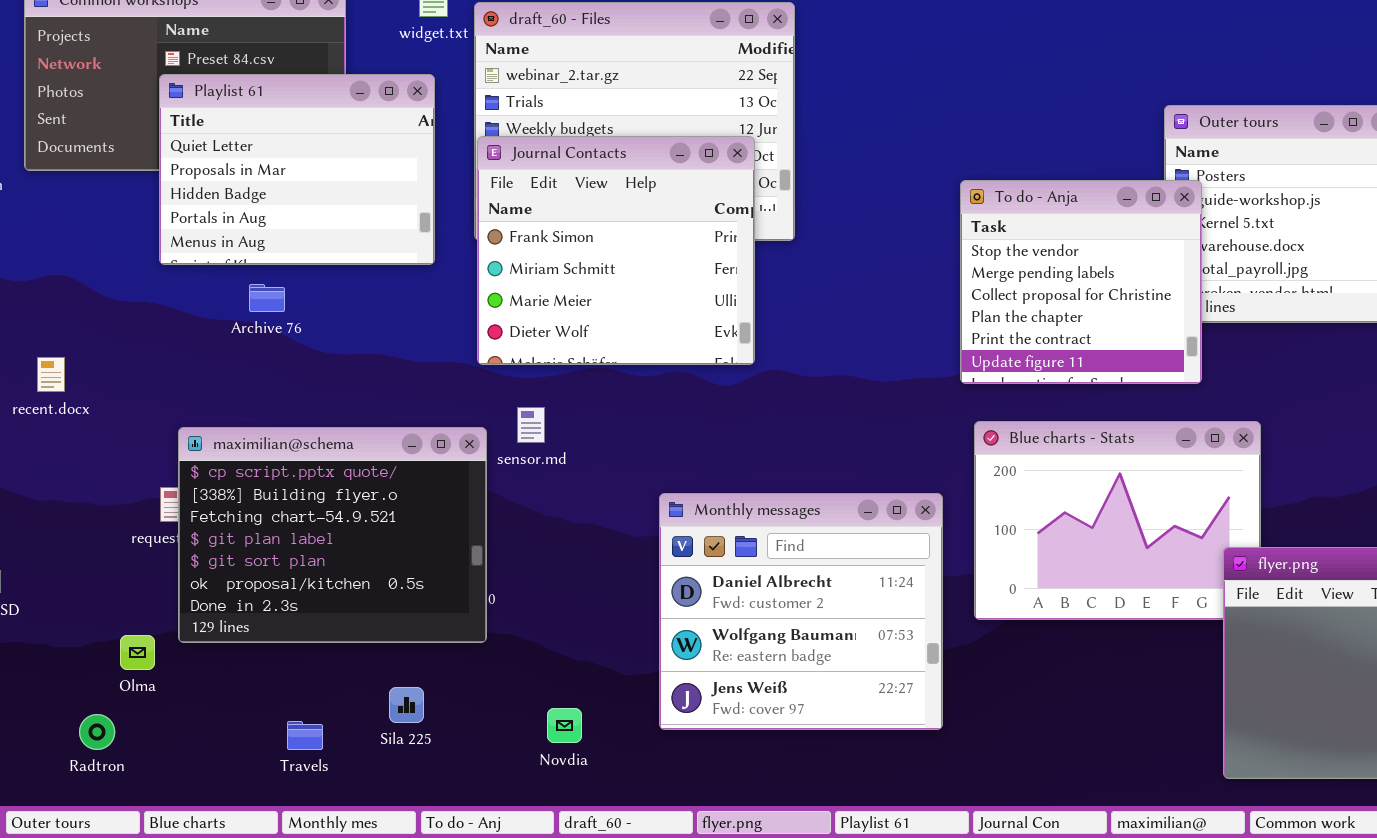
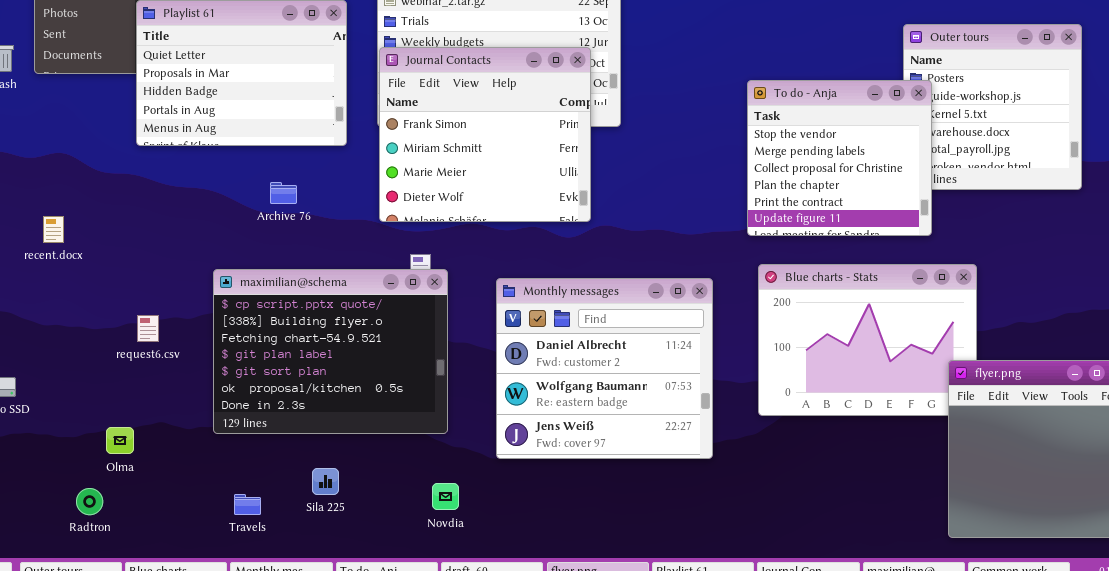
Archive 76: [249,284,285,312] -> [270,182,297,204], moved
maximilian@schema: [178,427,487,643] -> [213,269,448,434], moved
Monthly messages: [659,493,943,730] -> [496,278,713,459], moved

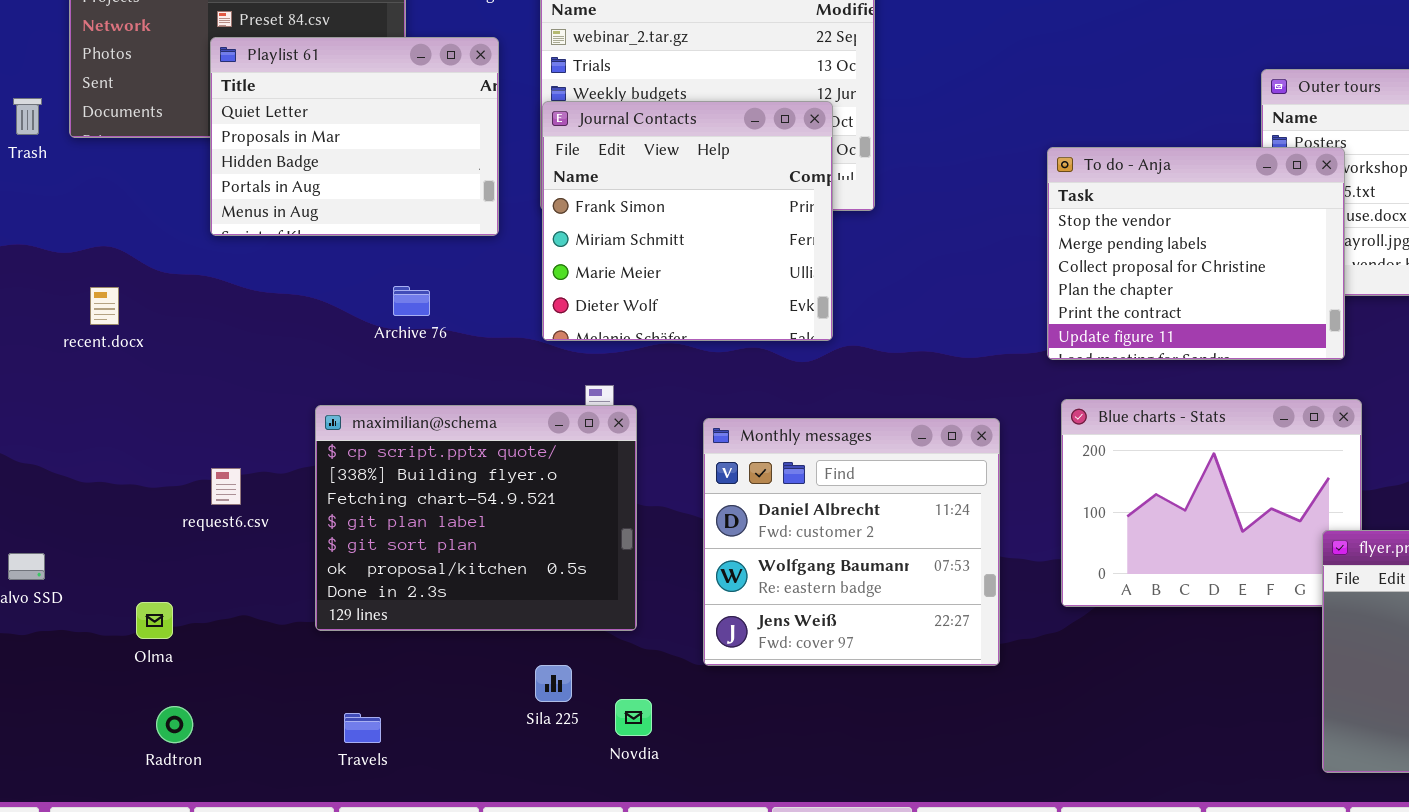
To do - Anja: [747,80,932,236] -> [1047,147,1345,360], resized
recent.docx: [43,216,64,243] -> [90,287,119,325], moved
Olma: [106,427,134,454] -> [136,602,173,639], moved
Sila 225: [312,468,339,495] -> [535,665,572,702], moved
Radtron: [76,488,103,515] -> [156,706,193,743], moved

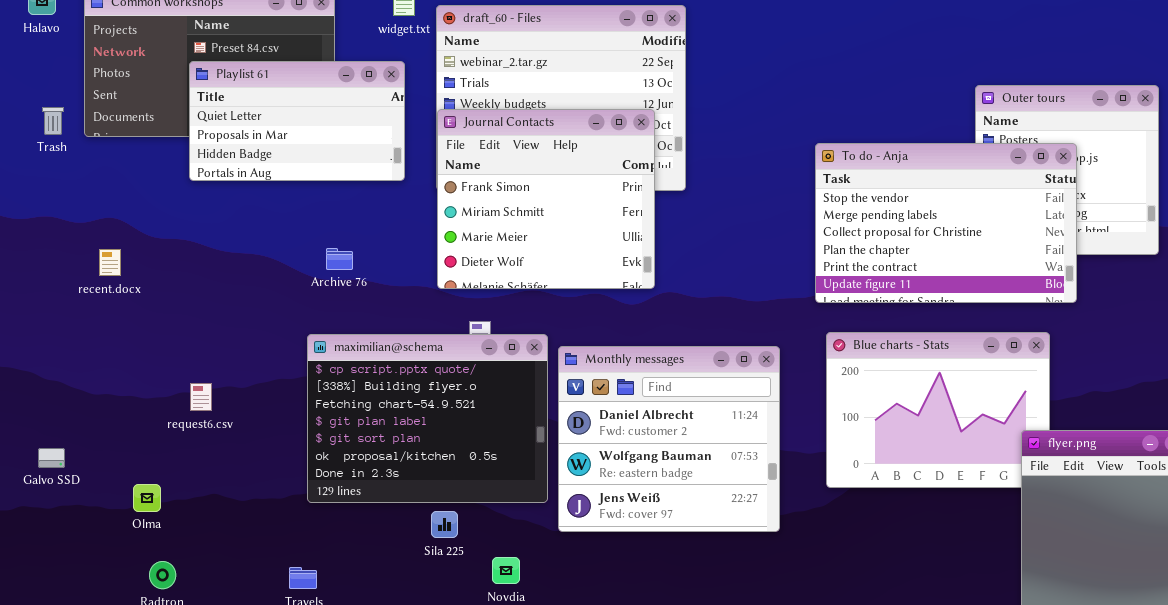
Playlist 61: [210,37,499,236] -> [189,61,405,181], resized
To do - Anja: [1047,147,1345,360] -> [815,143,1077,303], resized
maximilian@schema: [315,405,637,631] -> [307,334,548,503], moved
Sila 225: [535,665,572,702] -> [431,511,458,538], moved

